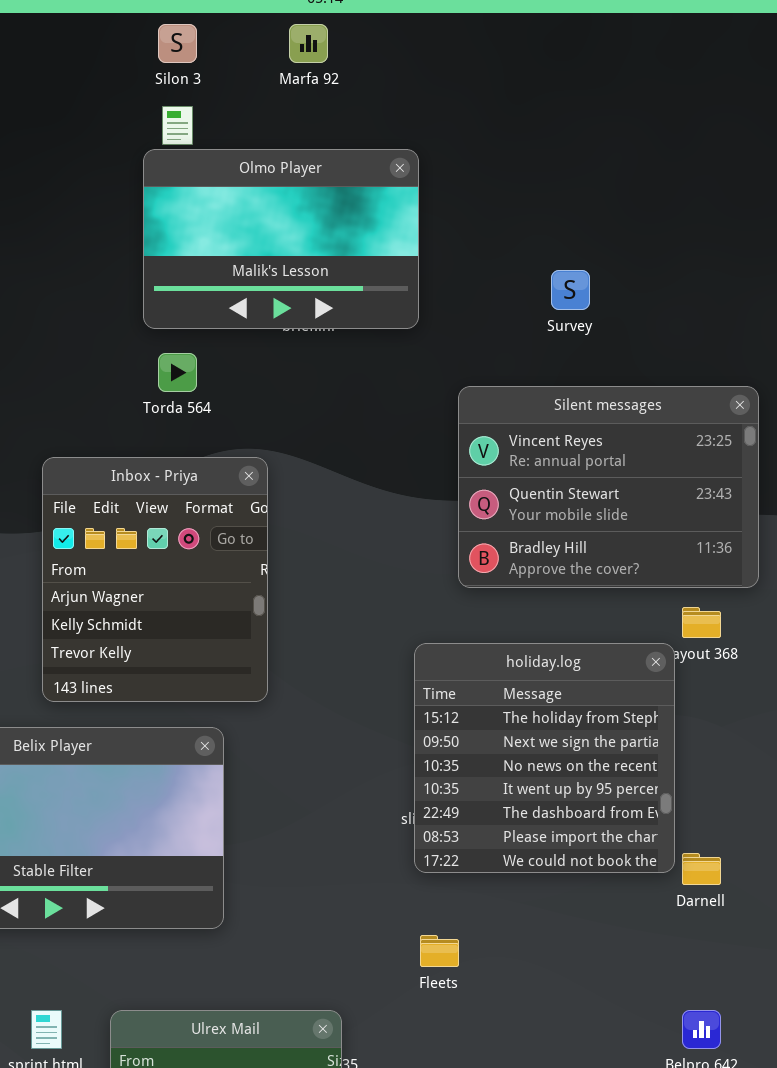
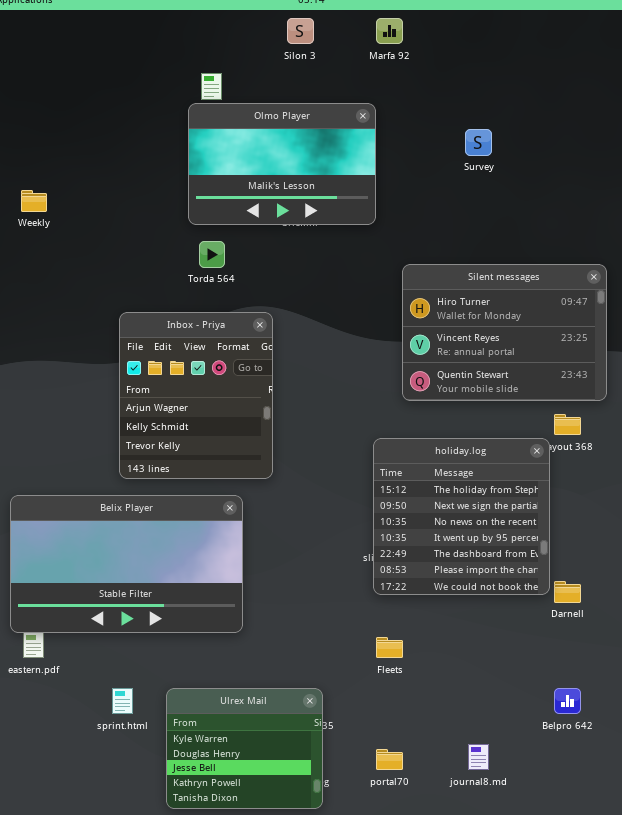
Silon 3: [158,24,197,63] -> [287,18,314,44], moved
Marfa 92: [289,24,328,63] -> [376,18,403,44], moved
Survey: [551,270,590,310] -> [465,129,492,156], moved
Silent messages: [458,386,759,588] -> [402,264,607,401], scrolled up 1 row

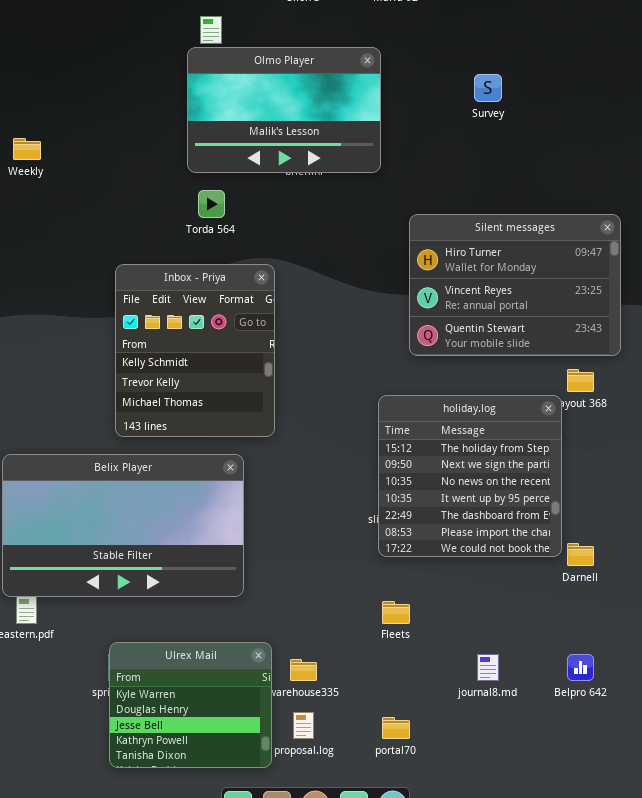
Inbox - Priya: [119,312,273,479] -> [115,264,275,437], scrolled down 1 row
Ulrex Mail: [166,688,323,809] -> [109,642,272,768], moved
journal8.md: [468,744,489,770] -> [477,654,499,681], moved

